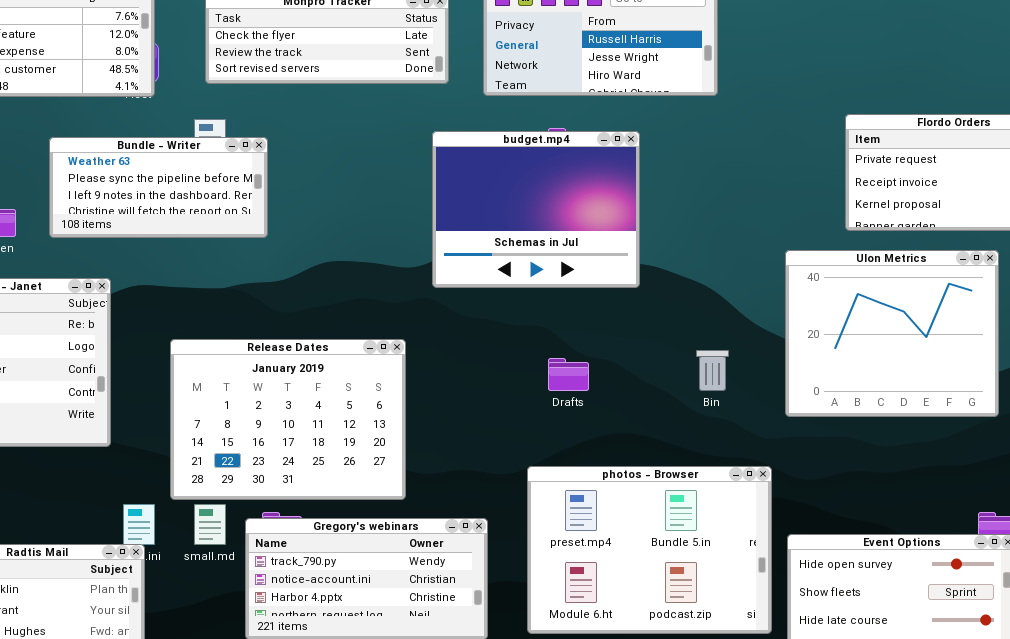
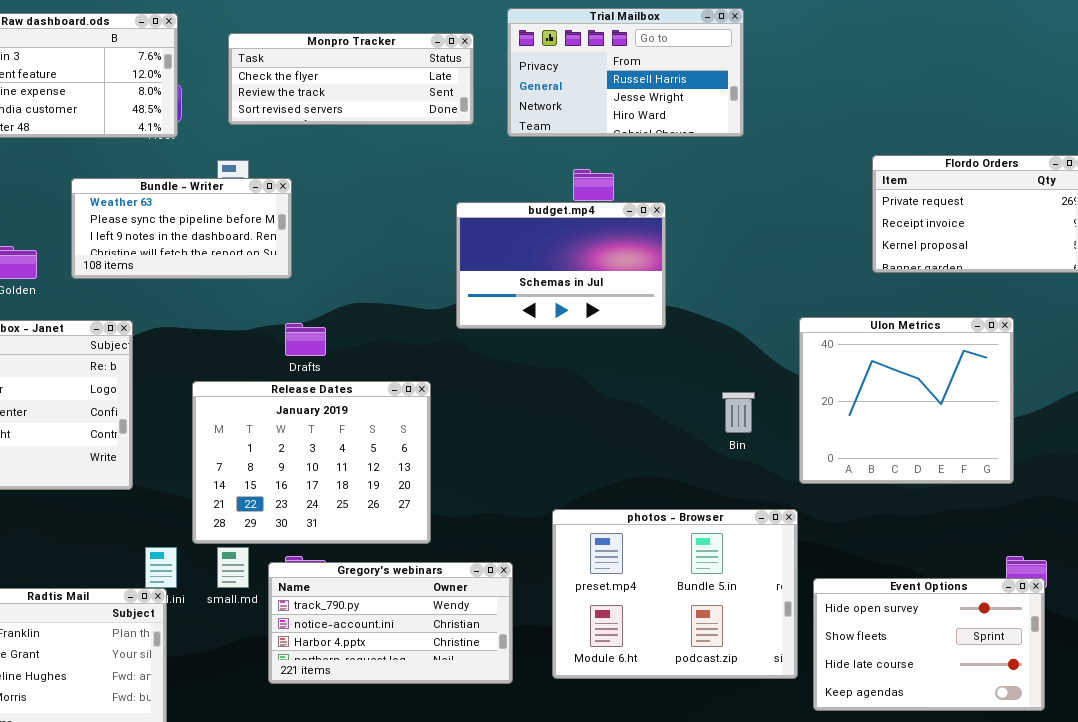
budget.mp4: [432,131,640,288] -> [456,202,666,329], resized
Ulon Metrics: [785,250,999,417] -> [799,317,1014,484], moved
Drafts: [548,358,589,391] -> [285,323,326,356], moved

